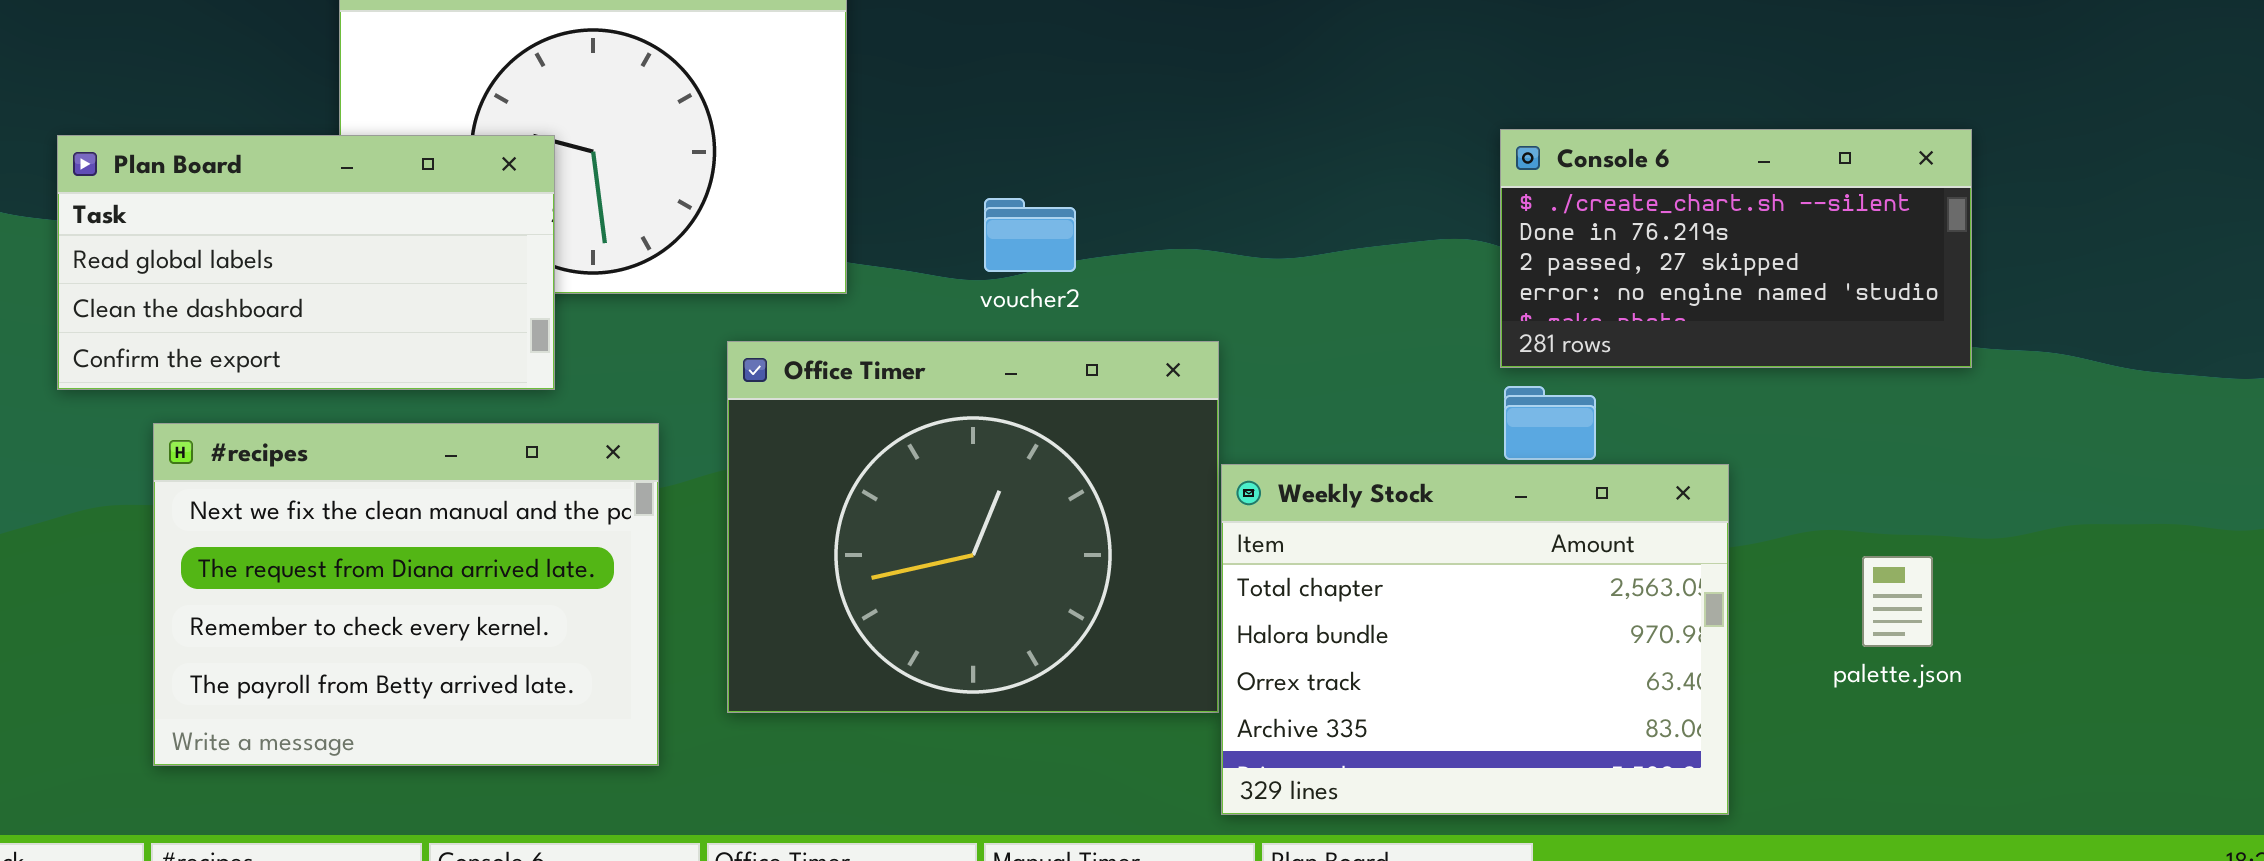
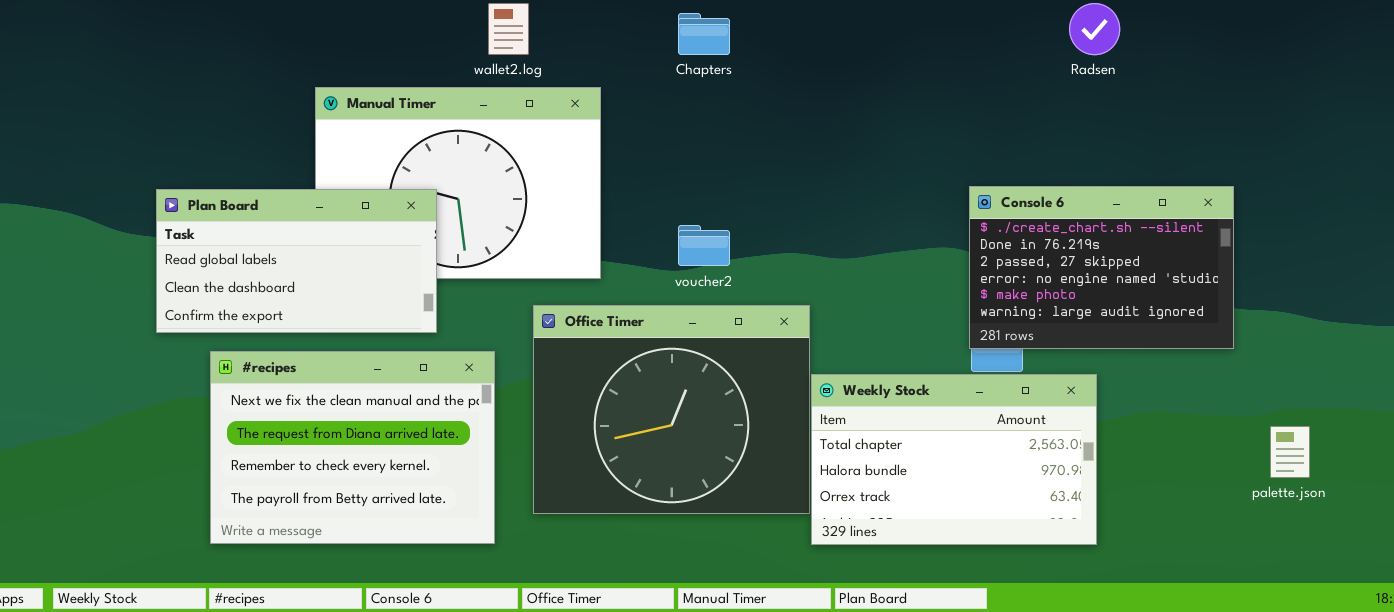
Console 6: [1500,129,1972,368] -> [969,186,1234,349], resized
Weekly Stock: [1221,464,1729,815] -> [811,374,1097,545], resized
palette.json: [1862,556,1933,647] -> [1270,426,1310,478], moved

